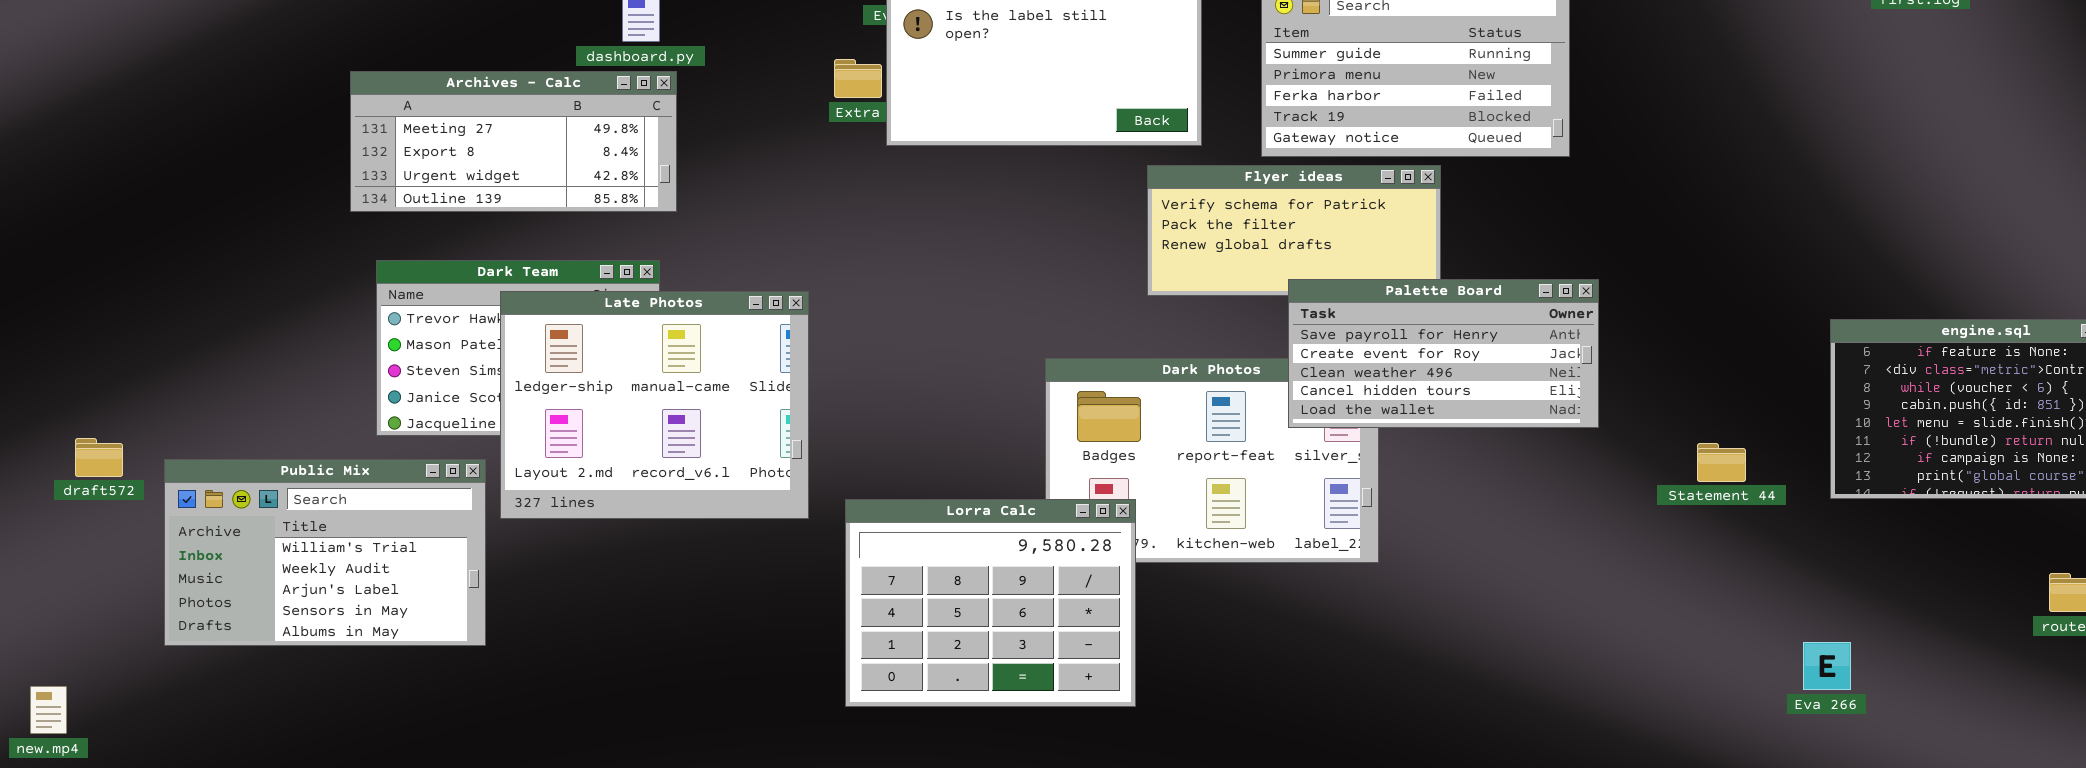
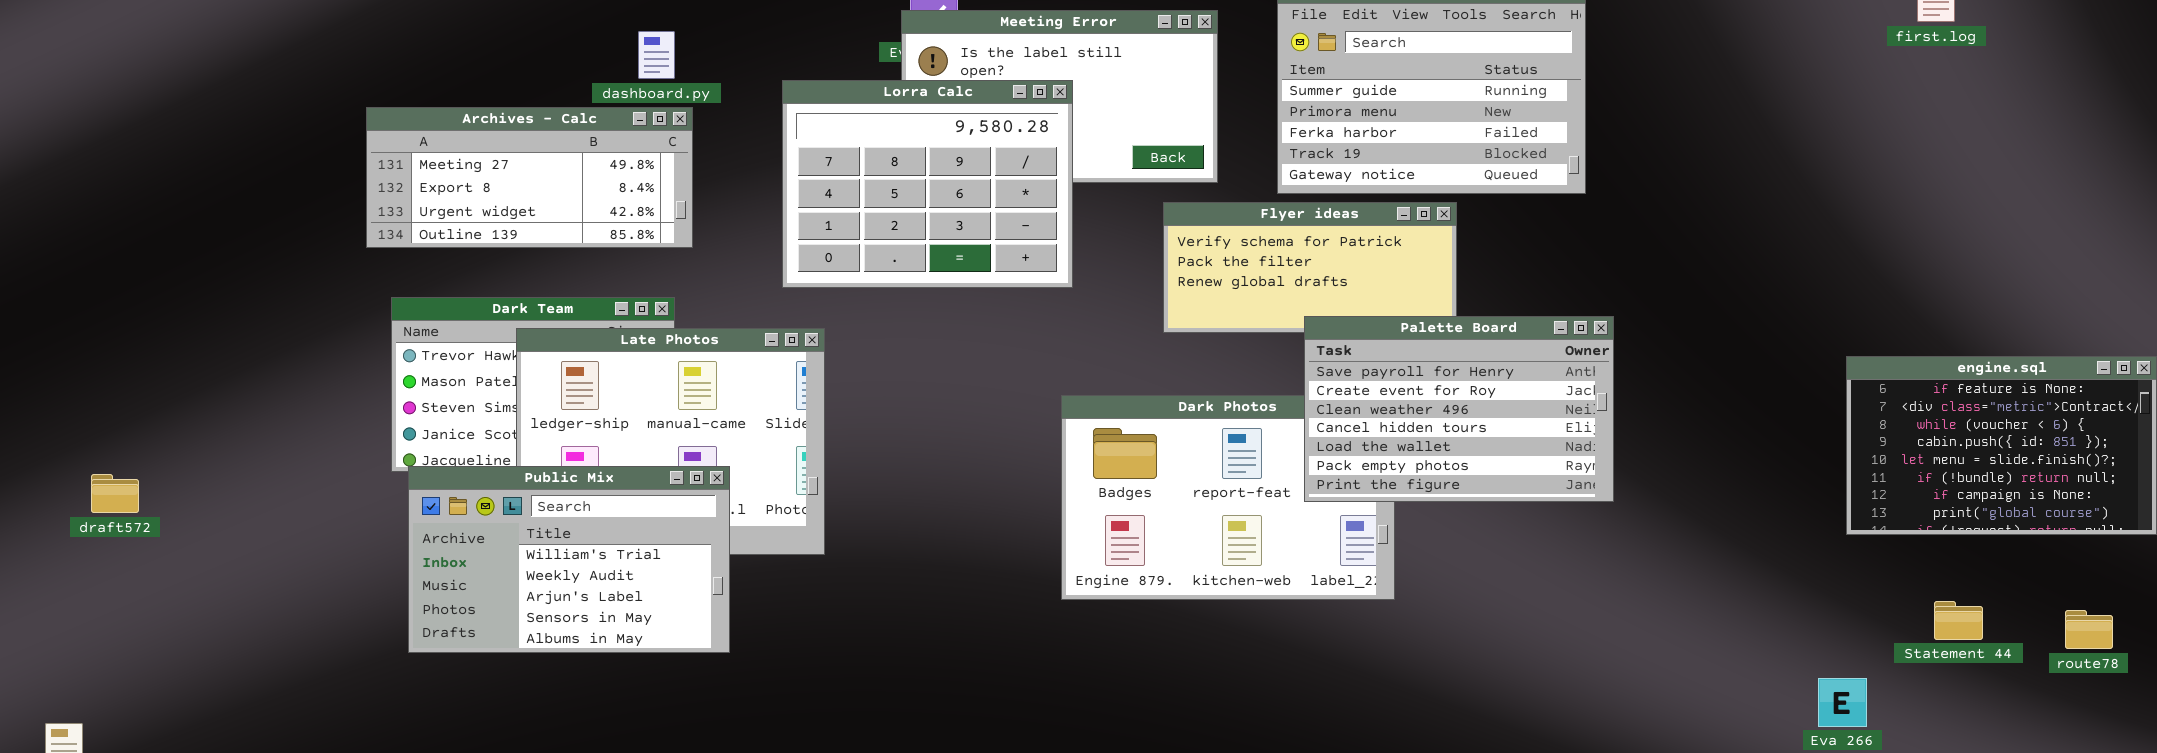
Palette Board: [1288,279,1599,428] -> [1304,316,1614,502], resized
Statement 44: [1697,443,1746,482] -> [1934,601,1983,640], moved
Public Mix: [164,459,486,646] -> [408,466,730,653], moved
Lorra Calc: [845,499,1136,707] -> [782,80,1073,288], moved

